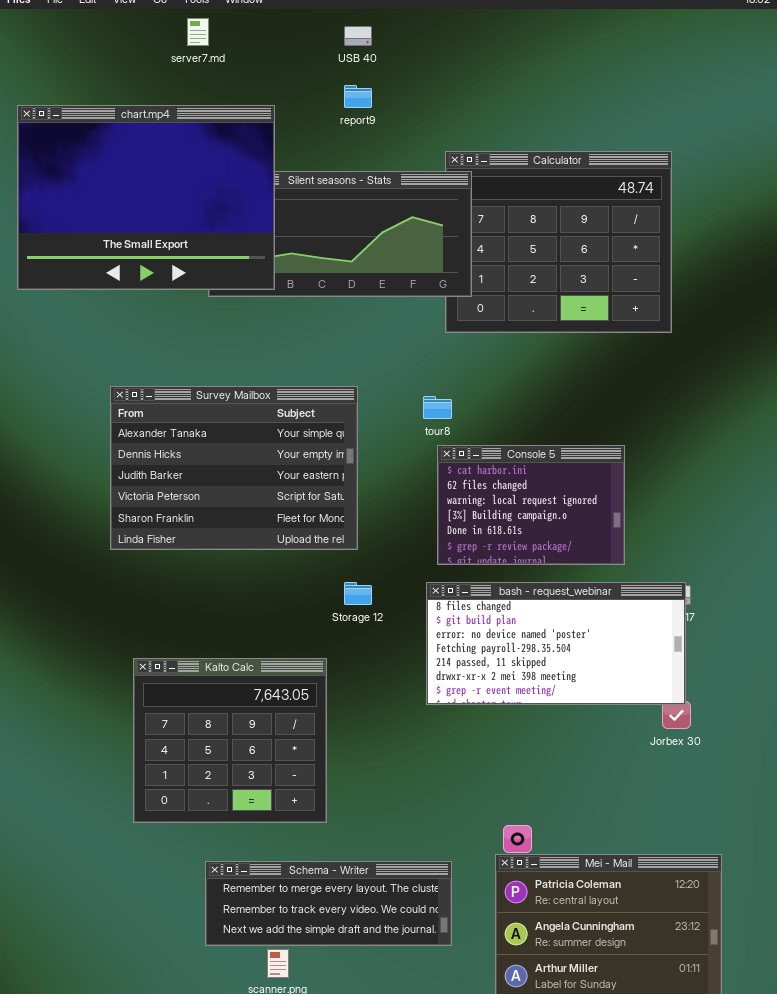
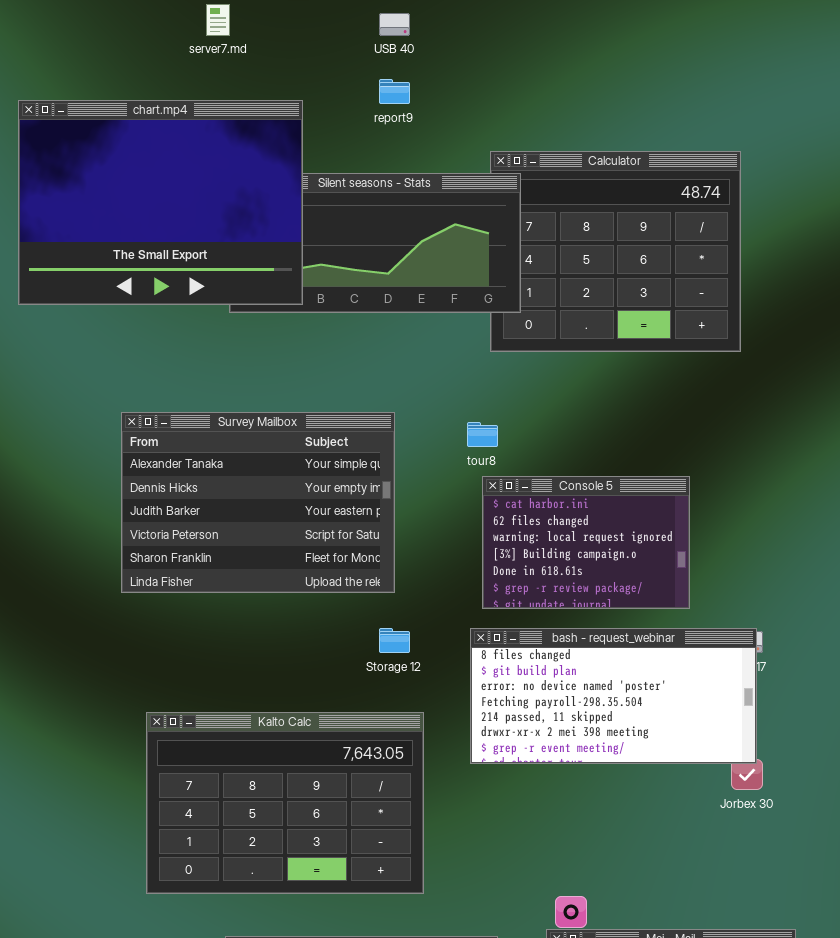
Kalto Calc: [133,658,327,823] -> [146,712,424,894], resized

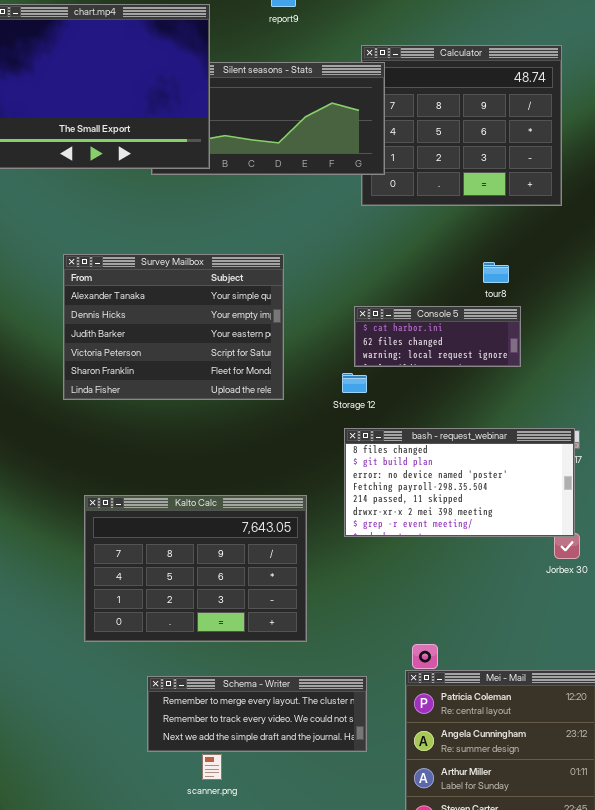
tour8: [467,422,498,447] -> [483,262,509,283], moved
Console 5: [482,476,690,609] -> [354,306,521,367], resized
Storage 12: [379,628,410,653] -> [342,373,367,393], moved

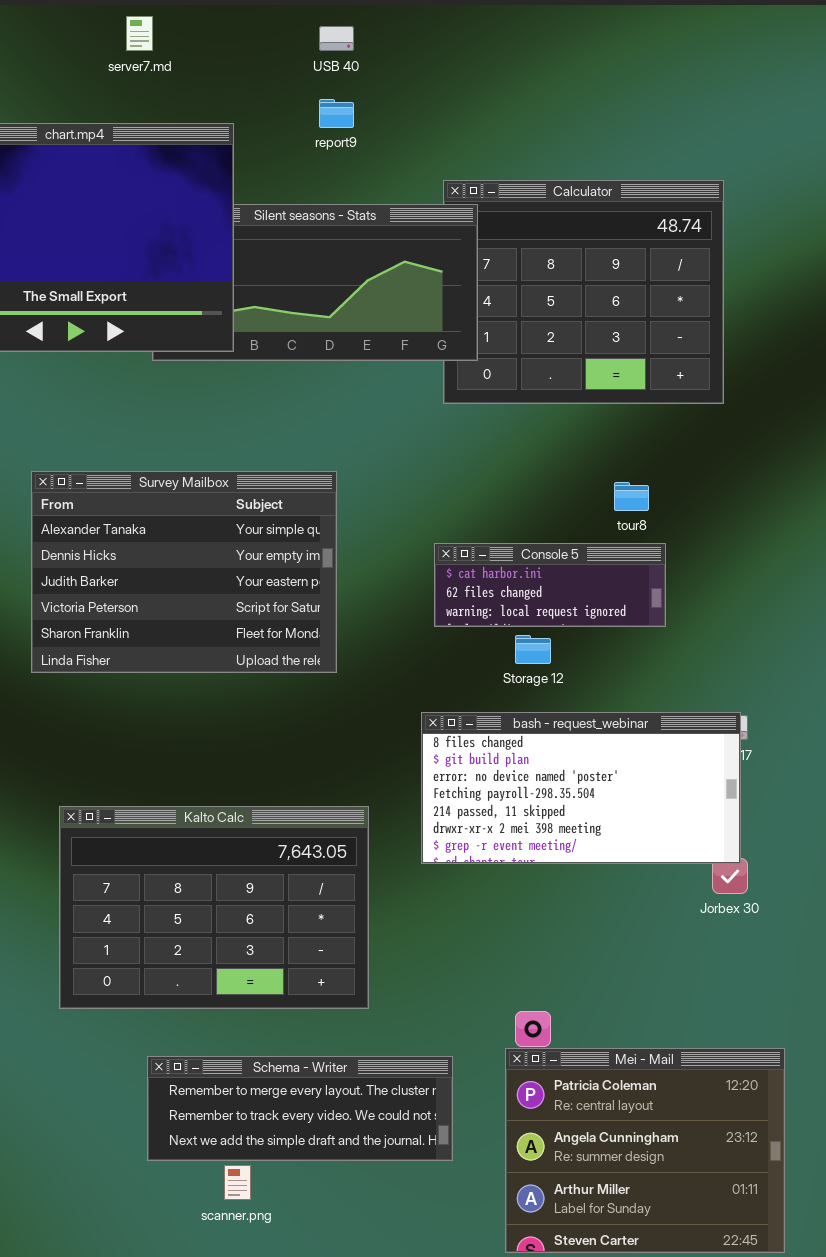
Storage 12: [342,373,367,393] -> [515,635,551,664], moved

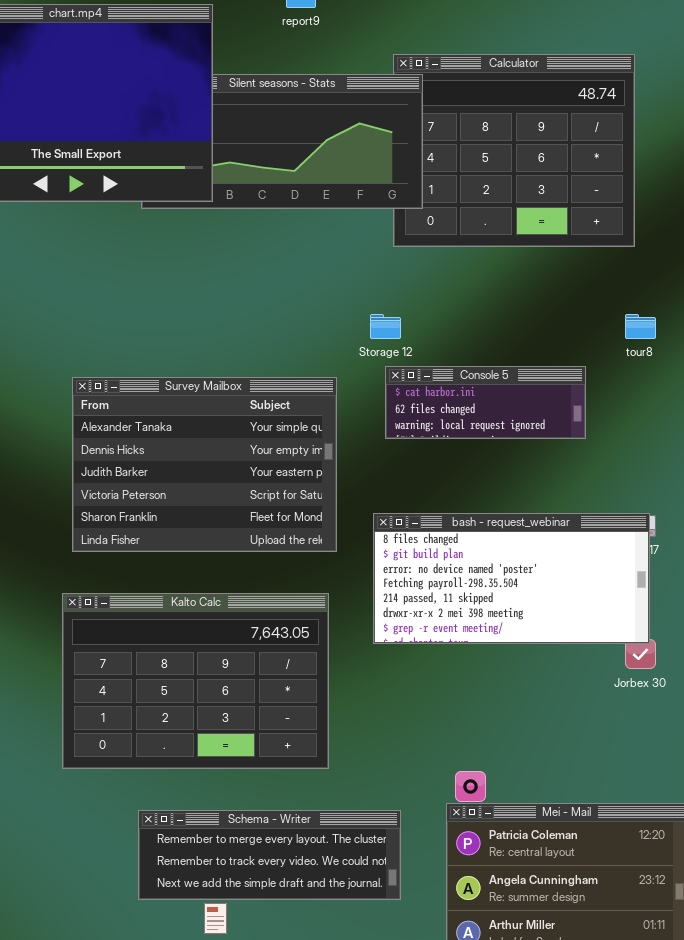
Survey Mailbox: [31,471,337,673] -> [72,377,337,552], moved
tour8: [614,482,649,511] -> [625,314,656,339], moved
Storage 12: [515,635,551,664] -> [370,314,401,339], moved

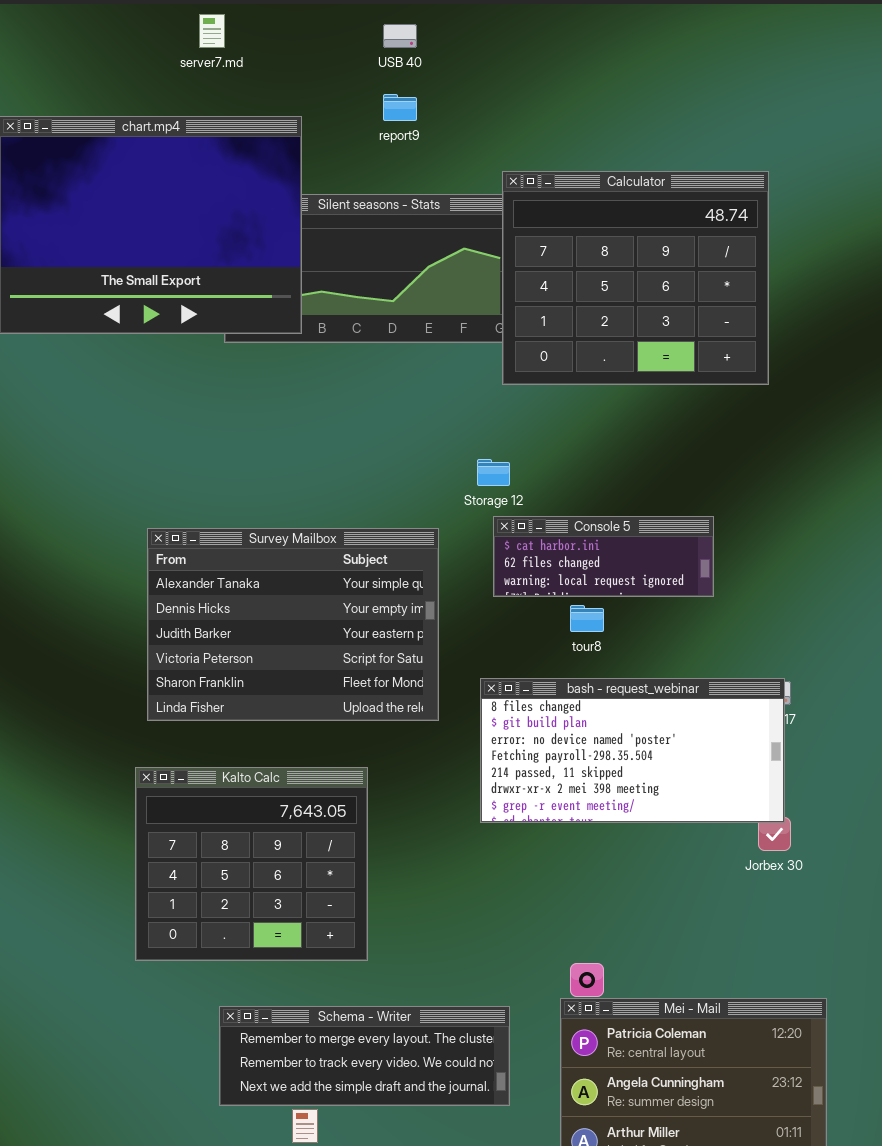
Calculator: [393,54,635,247] -> [502,171,769,385], raised
tour8: [625,314,656,339] -> [570,605,604,632], moved
Kalto Calc: [62,593,329,769] -> [135,767,368,961], resized

